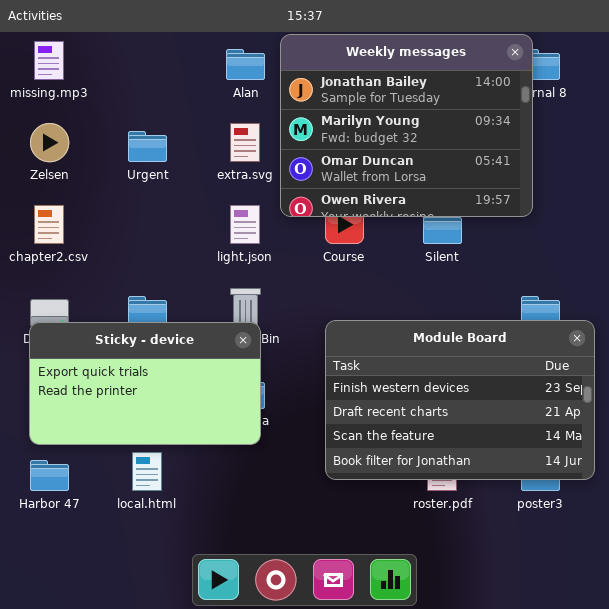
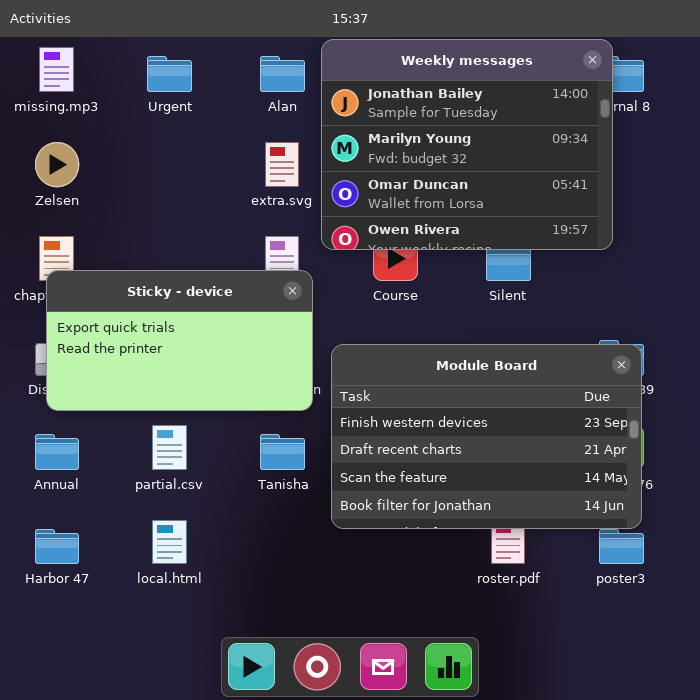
Urgent: [128,131,167,162] -> [147,56,192,92], moved
Module Board: [325,320,595,480] -> [331,344,642,529], moved
Sticky - device: [29,322,261,445] -> [46,270,313,411], moved

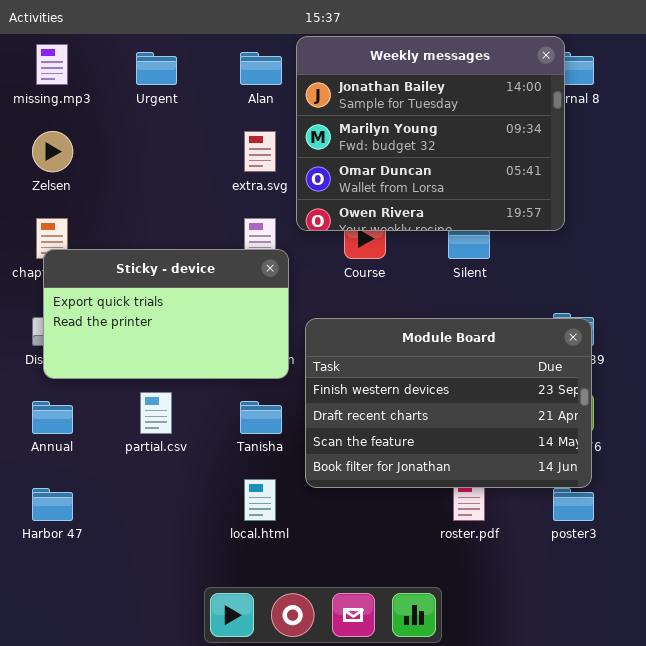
local.html: [152,520,187,564] -> [244,479,276,521], moved

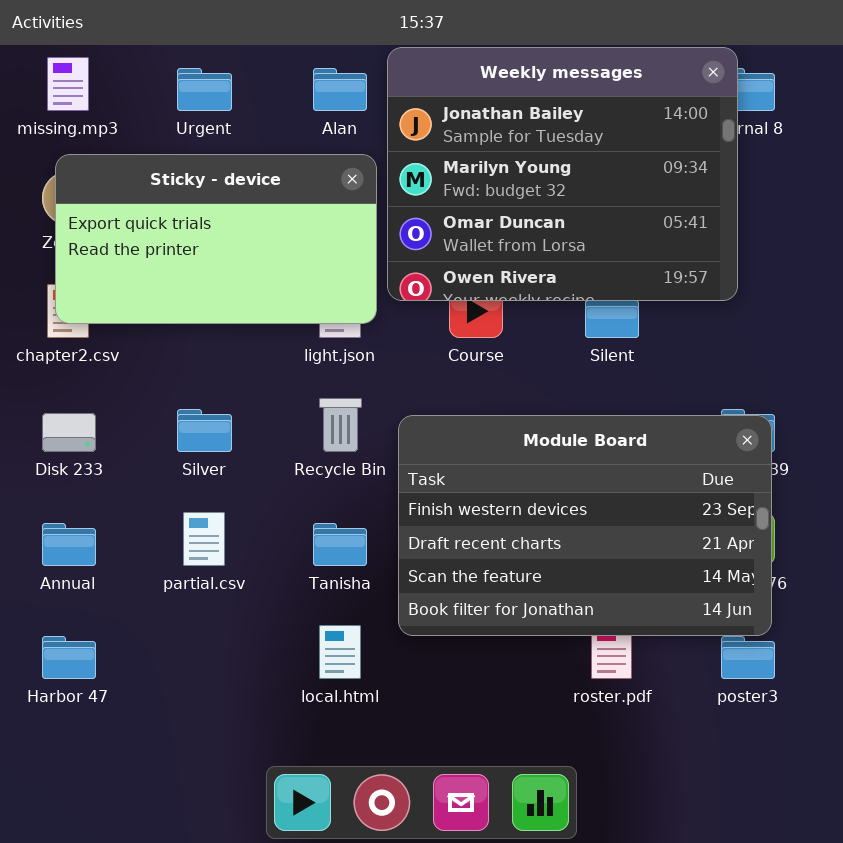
Sticky - device: [43,249,289,379] -> [55,154,377,324], moved

